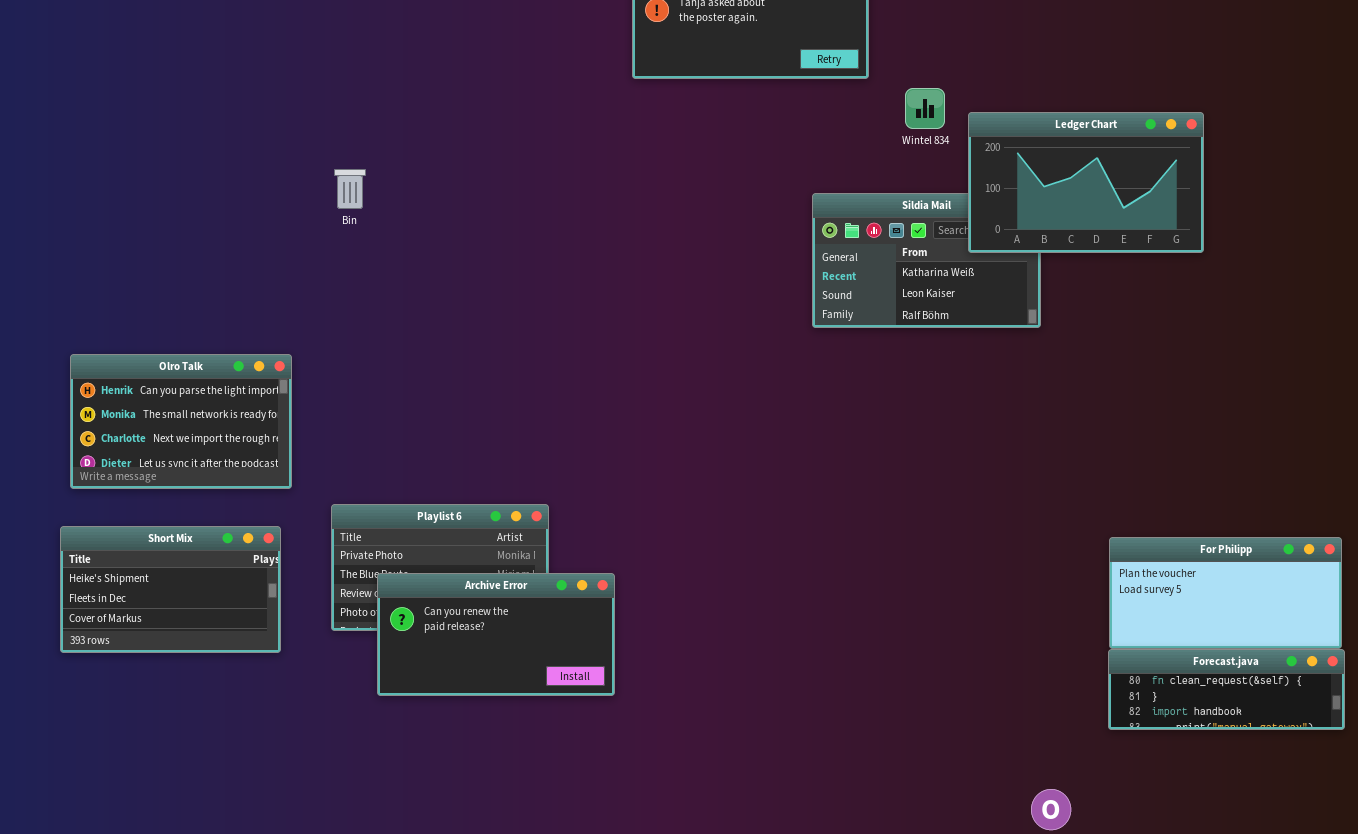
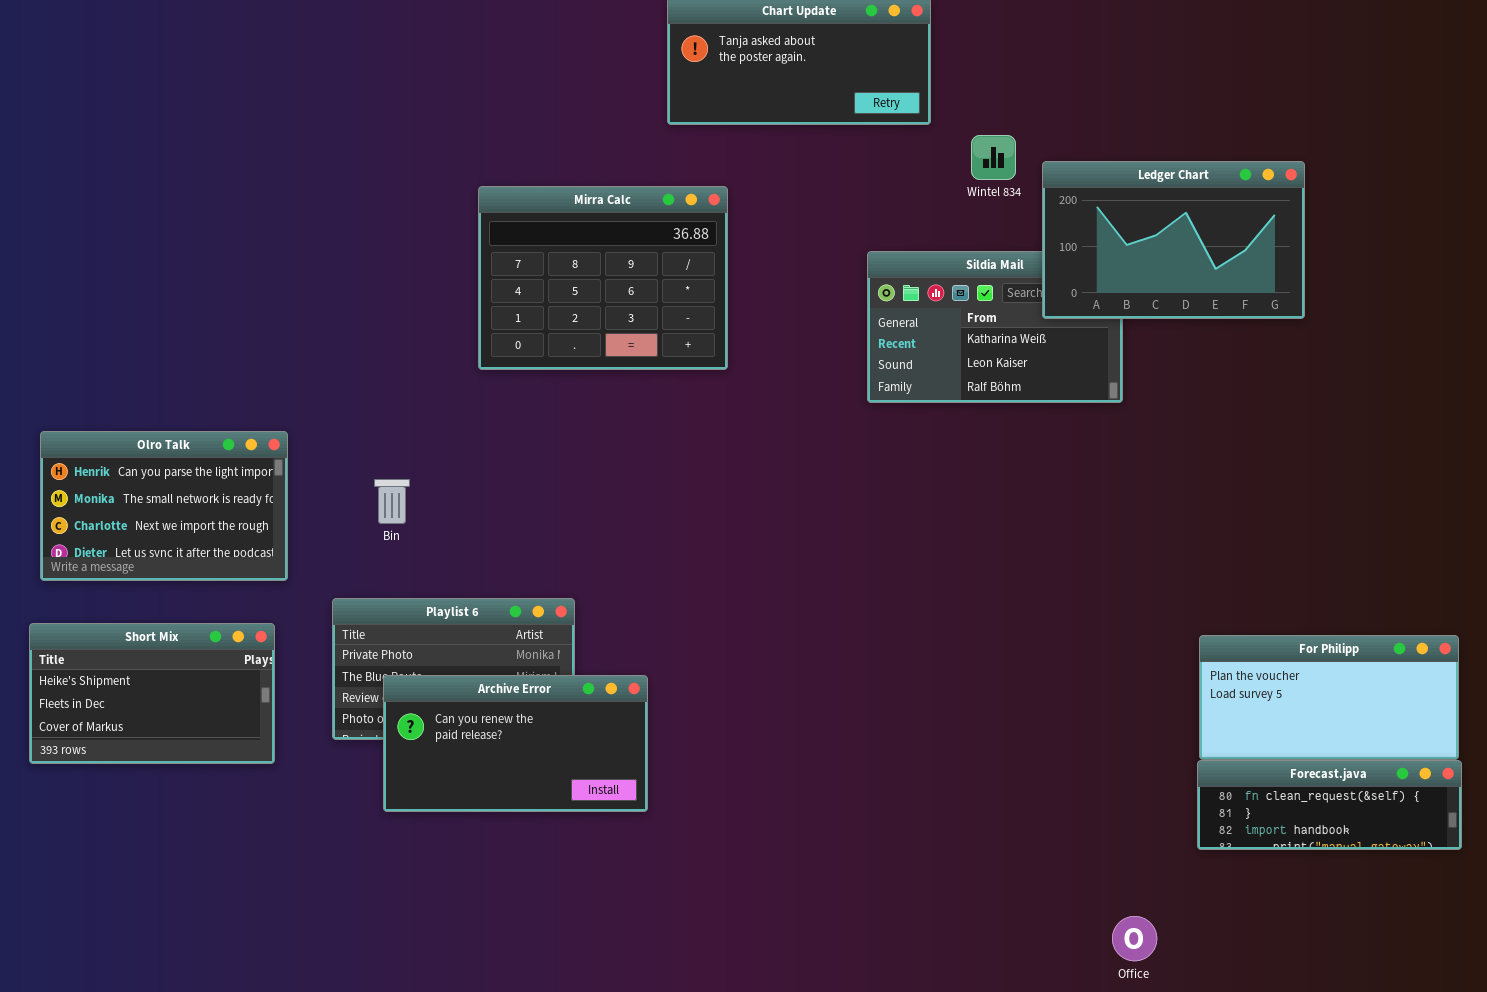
Mirra Calc: none -> [478,186,728,370], opened
Bin: [334,169,366,209] -> [374,479,410,524], moved

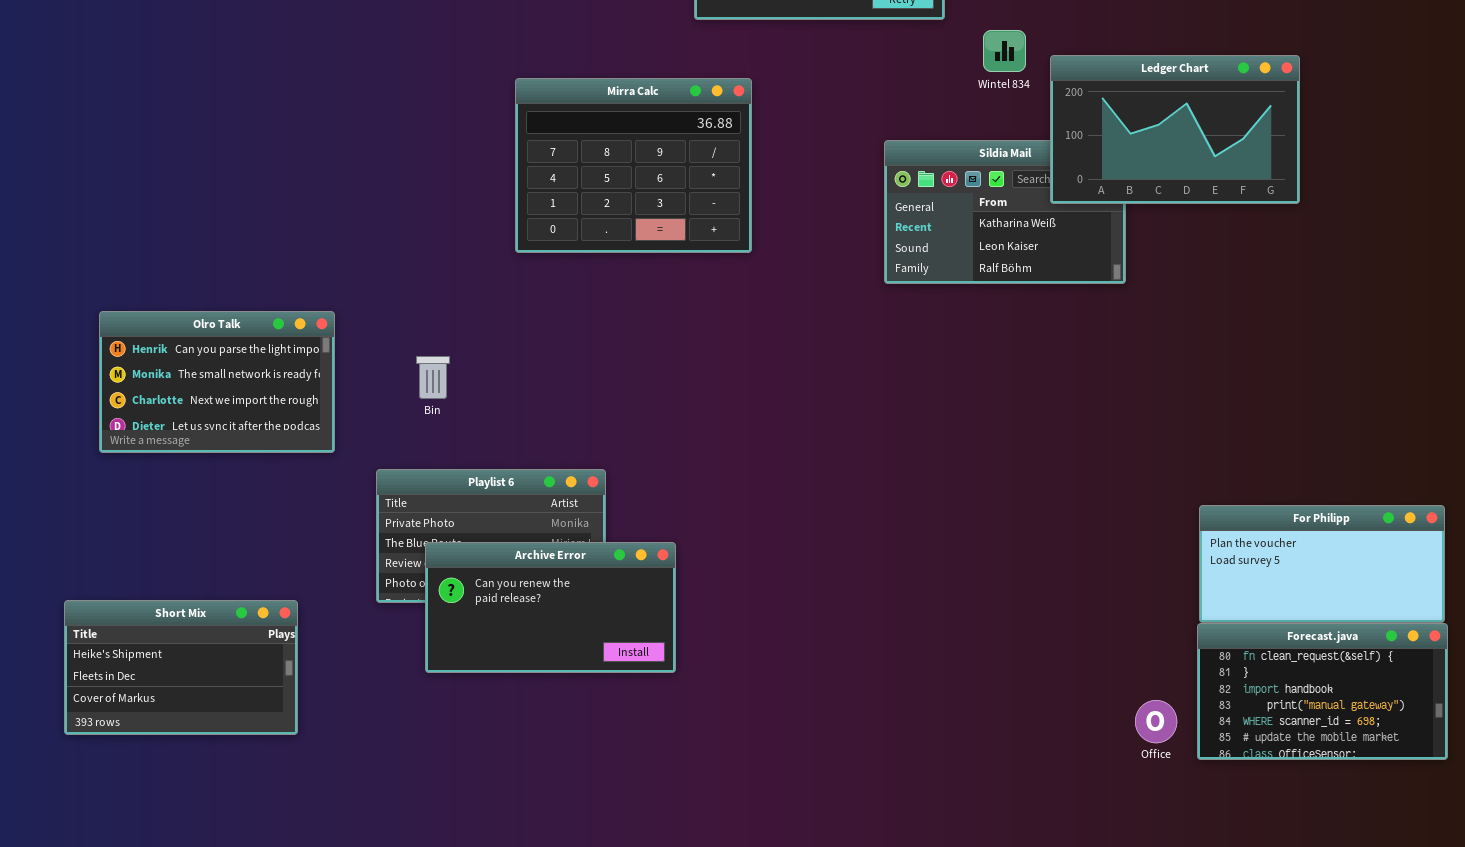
Short Mix: [29,623,275,764] -> [64,600,298,735], moved
Forecast.java: [1197,760,1462,850] -> [1197,623,1448,760], resized
Office: [1112,916,1157,961] -> [1135,700,1177,743], moved

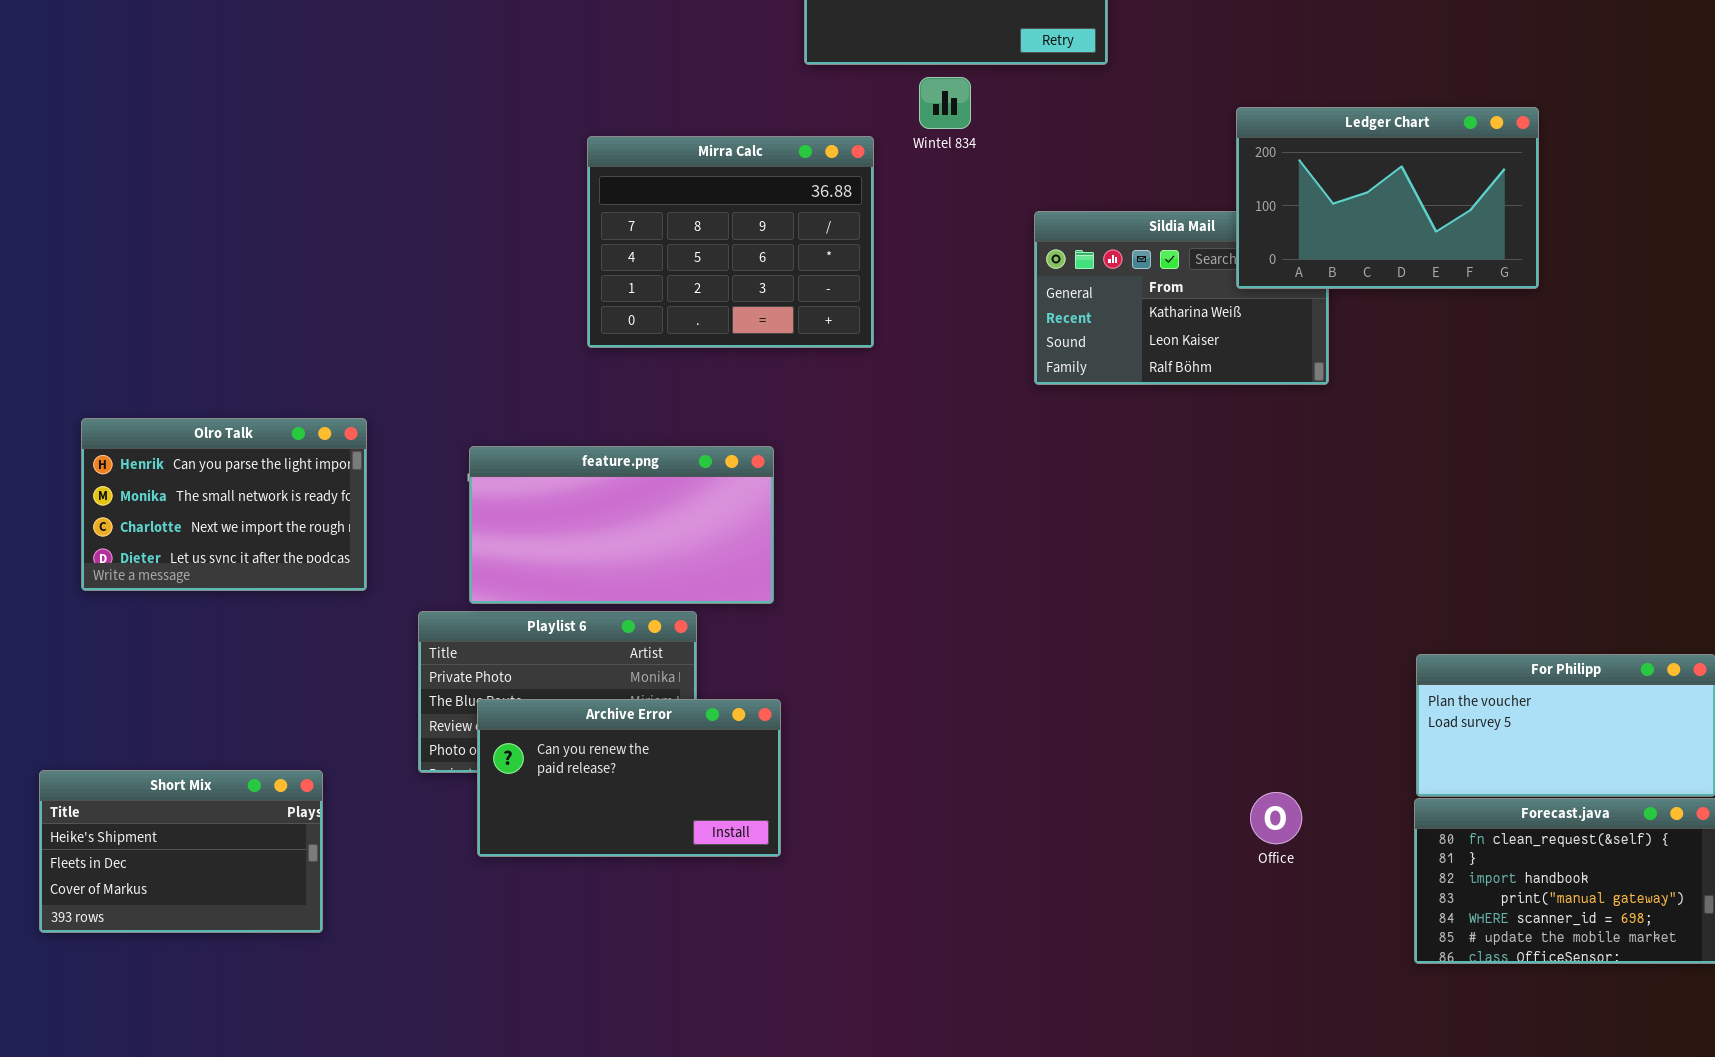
Wintel 834: [983,30,1026,72] -> [919,77,971,129], moved
feature.png: none -> [469,446,774,604], opened
Office: [1135,700,1177,743] -> [1250,792,1302,844], moved

